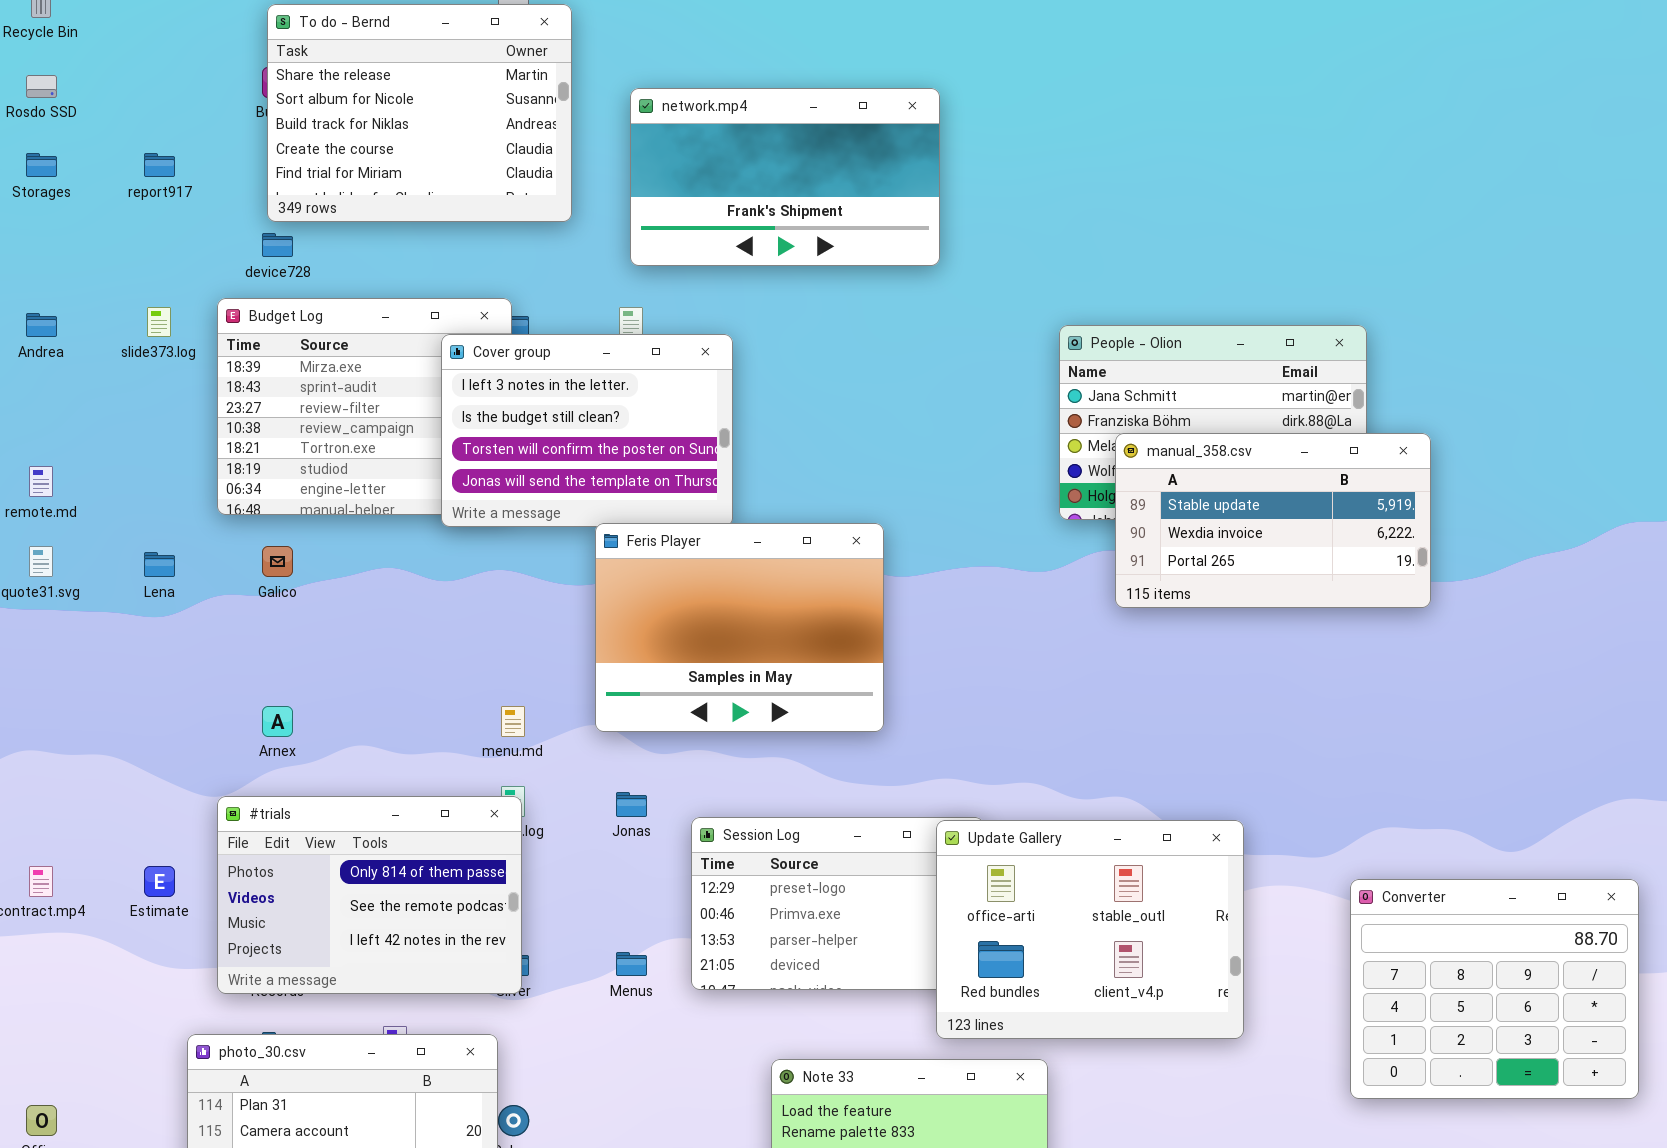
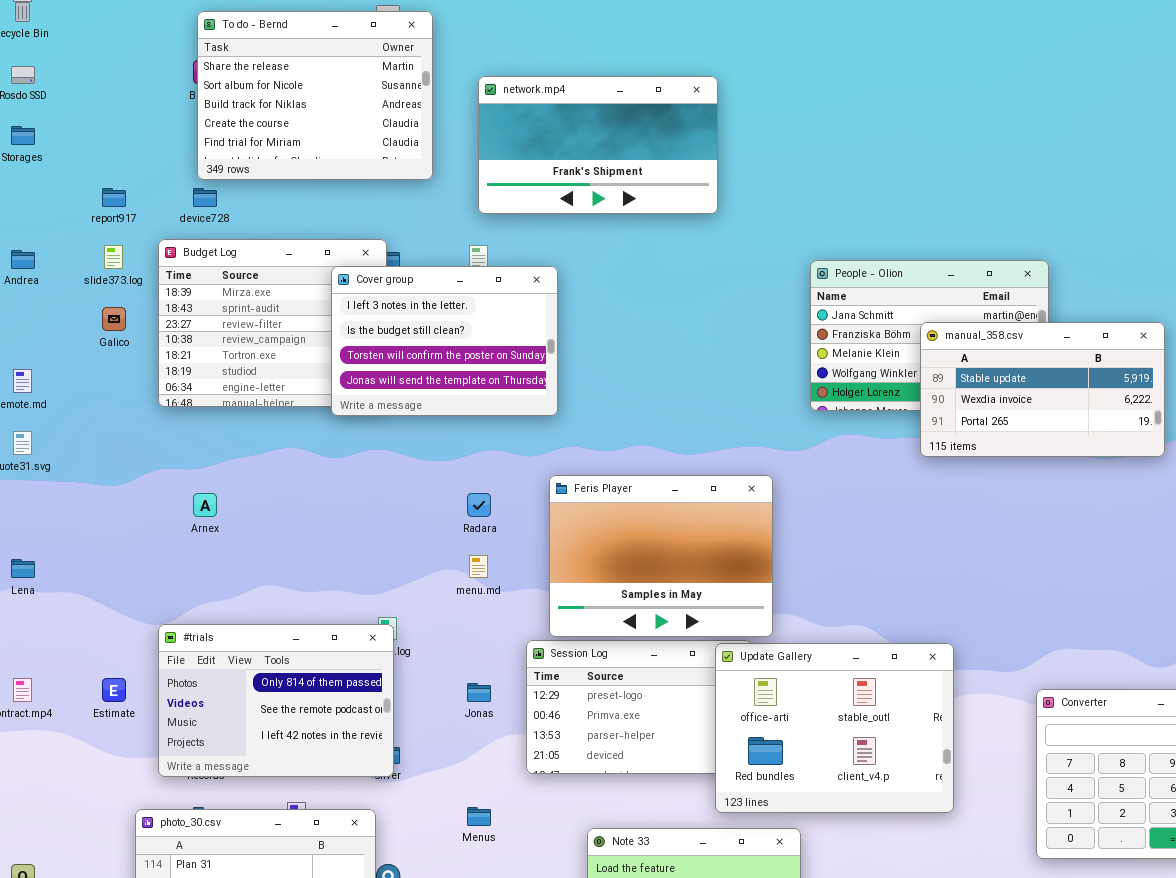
report917: [144,153,175,177] -> [102,188,126,207], moved
manual_358.csv: [1115,433,1431,608] -> [920,322,1165,457], moved
Feris Player: [595,523,884,732] -> [549,475,773,637], moved
Galico: [262,546,293,577] -> [102,307,126,331], moved
Lena: [144,552,175,577] -> [11,559,35,578], moved
Arnex: [262,706,293,737] -> [193,493,217,517], moved
menu.md: [501,706,525,737] -> [469,555,488,578], moved
Jonas: [616,792,647,817] -> [467,683,491,702], moved
Menus: [616,952,647,976] -> [467,807,491,826], moved

